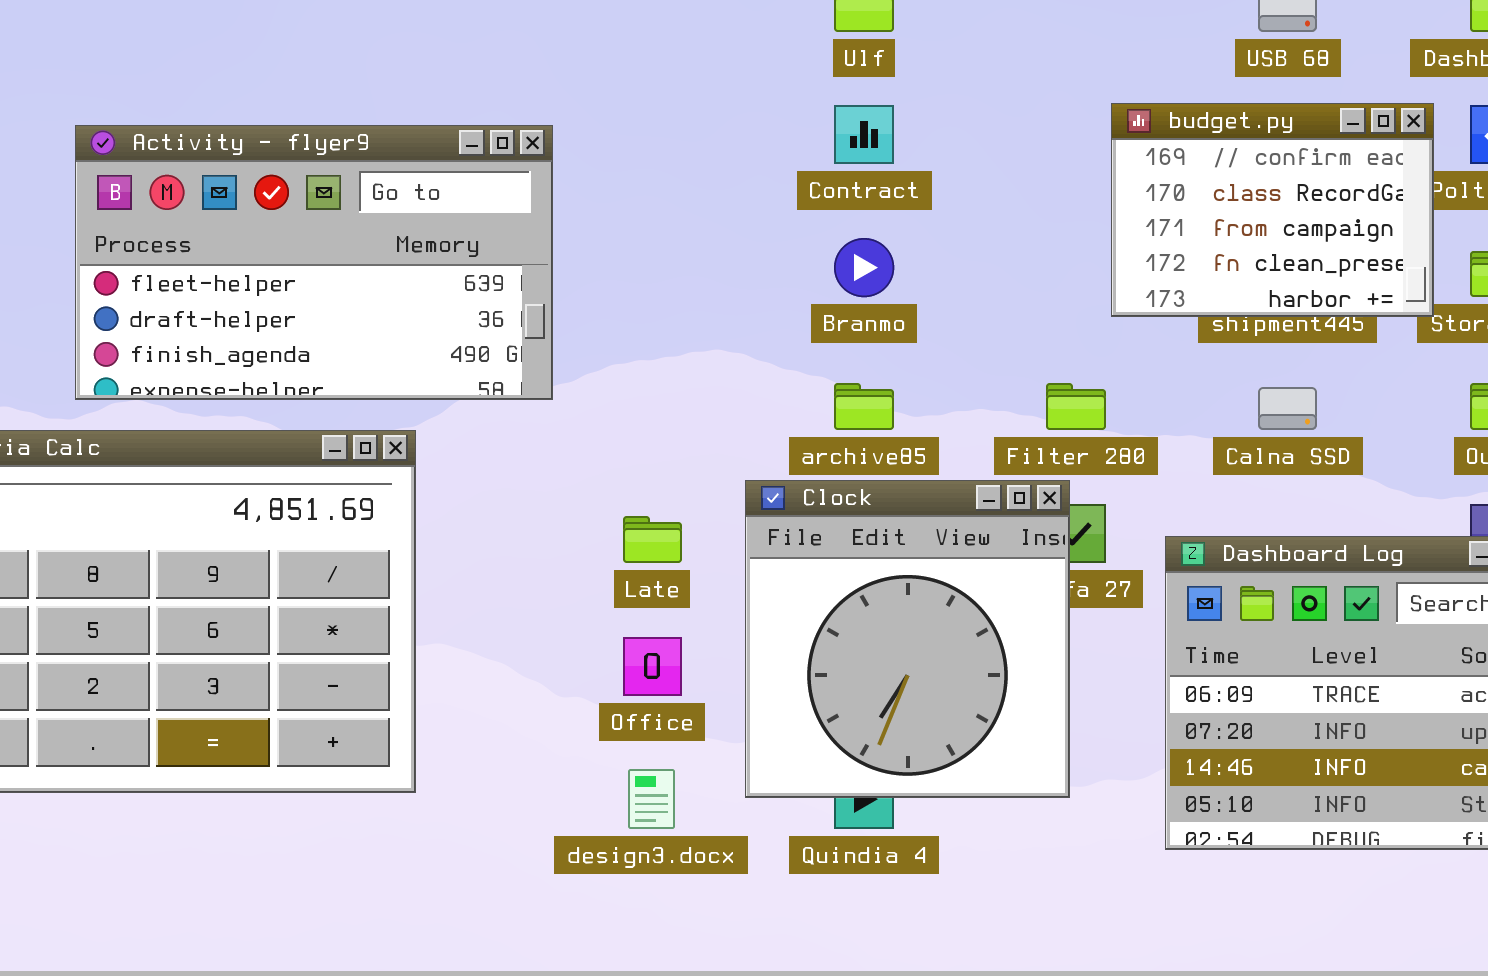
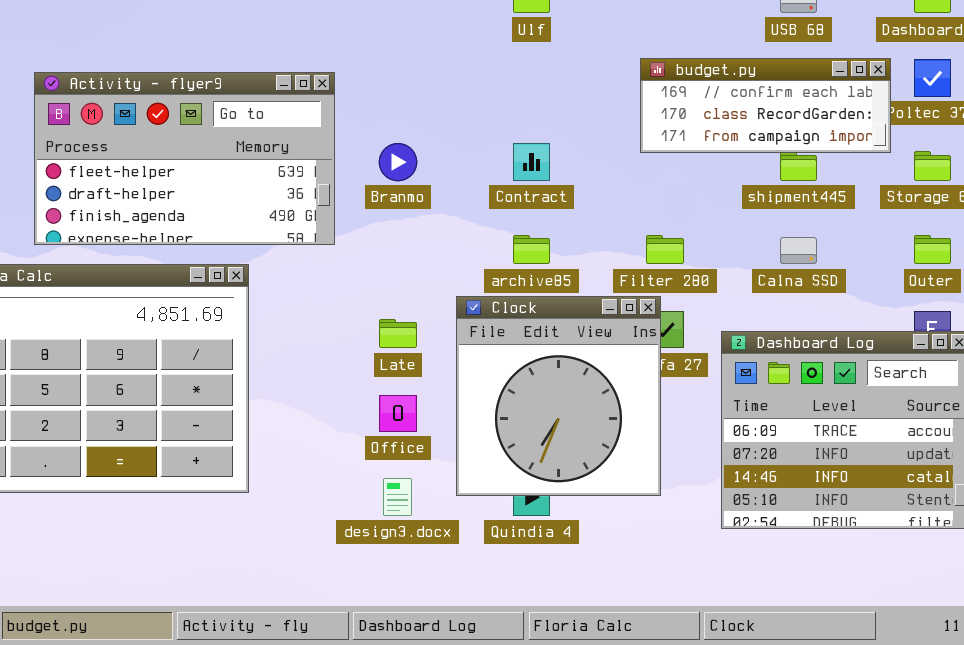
budget.py: [1111,103,1434,317] -> [640,58,891,153], resized
Contract: [834,105,894,164] -> [513,143,550,181], moved
Branmo: [834,238,894,297] -> [379,143,417,181], moved

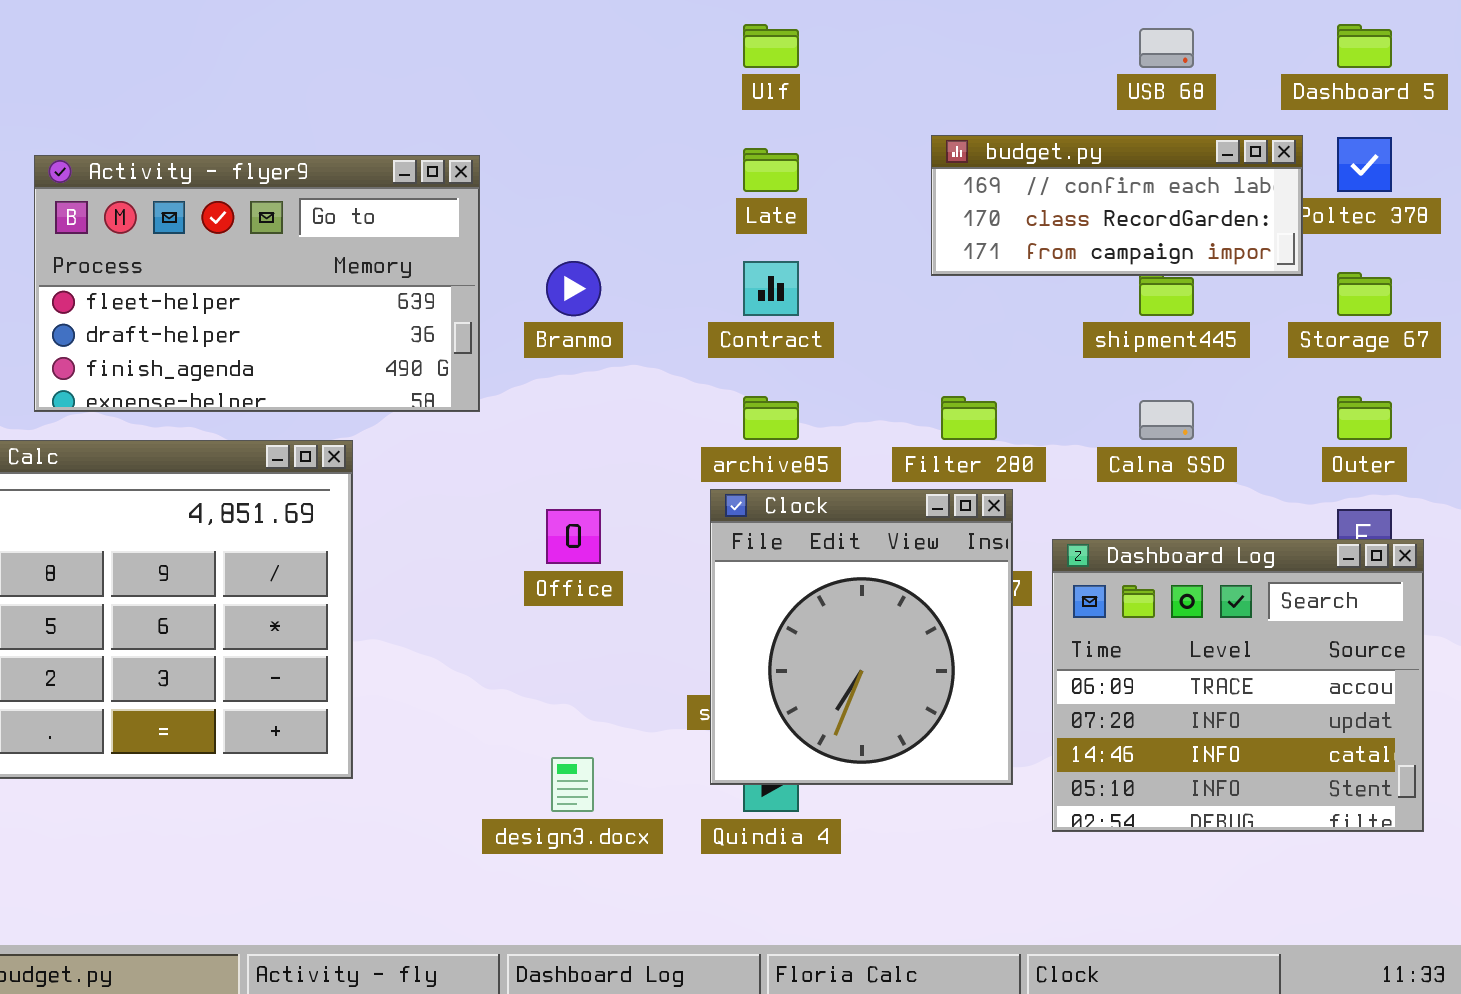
Clock: [456,296,661,496] -> [710,489,1013,785], moved
Late: [379,319,417,348] -> [743,148,799,192], moved
Office: [379,395,417,432] -> [546,509,601,564], moved

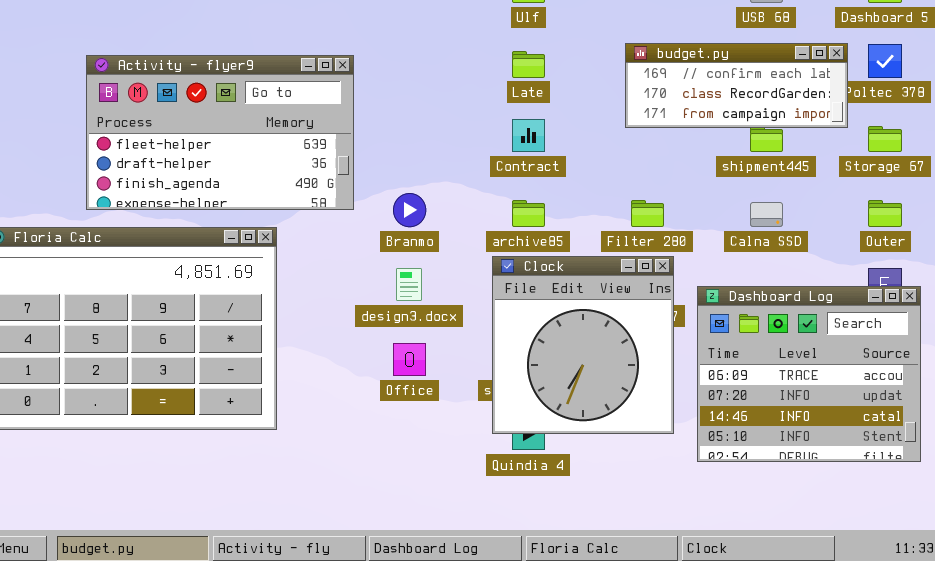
Branmo: [546,261,601,316] -> [393,193,426,227], moved
Office: [546,509,601,564] -> [393,343,426,376], moved
design3.docx: [551,757,594,812] -> [396,268,422,301], moved

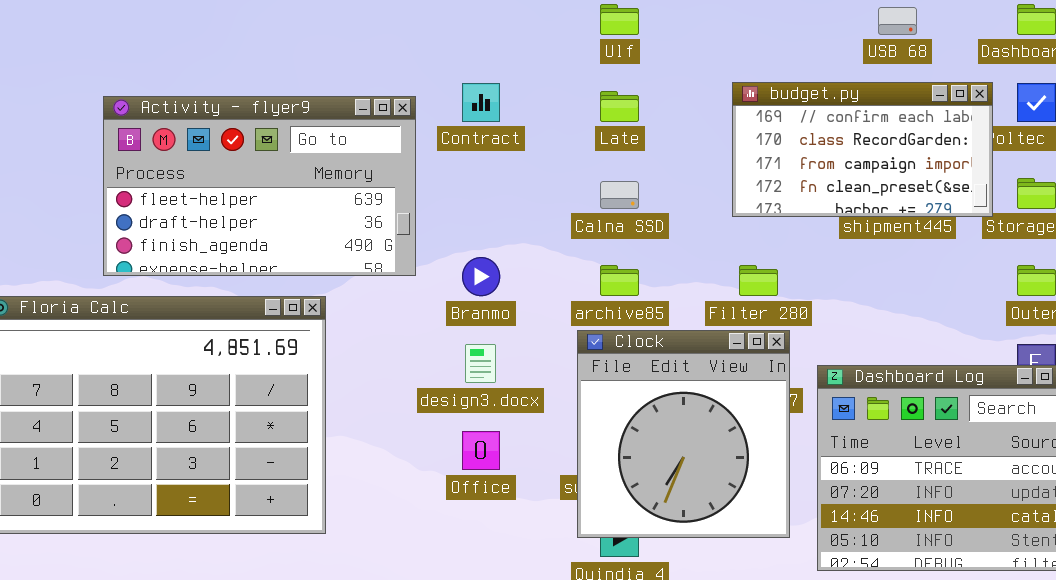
budget.py: [625,43,848,128] -> [732,82,993,217], resized
Contract: [512,119,545,152] -> [462,83,500,122], moved
Calna SSD: [750,202,783,227] -> [600,181,639,209], moved

